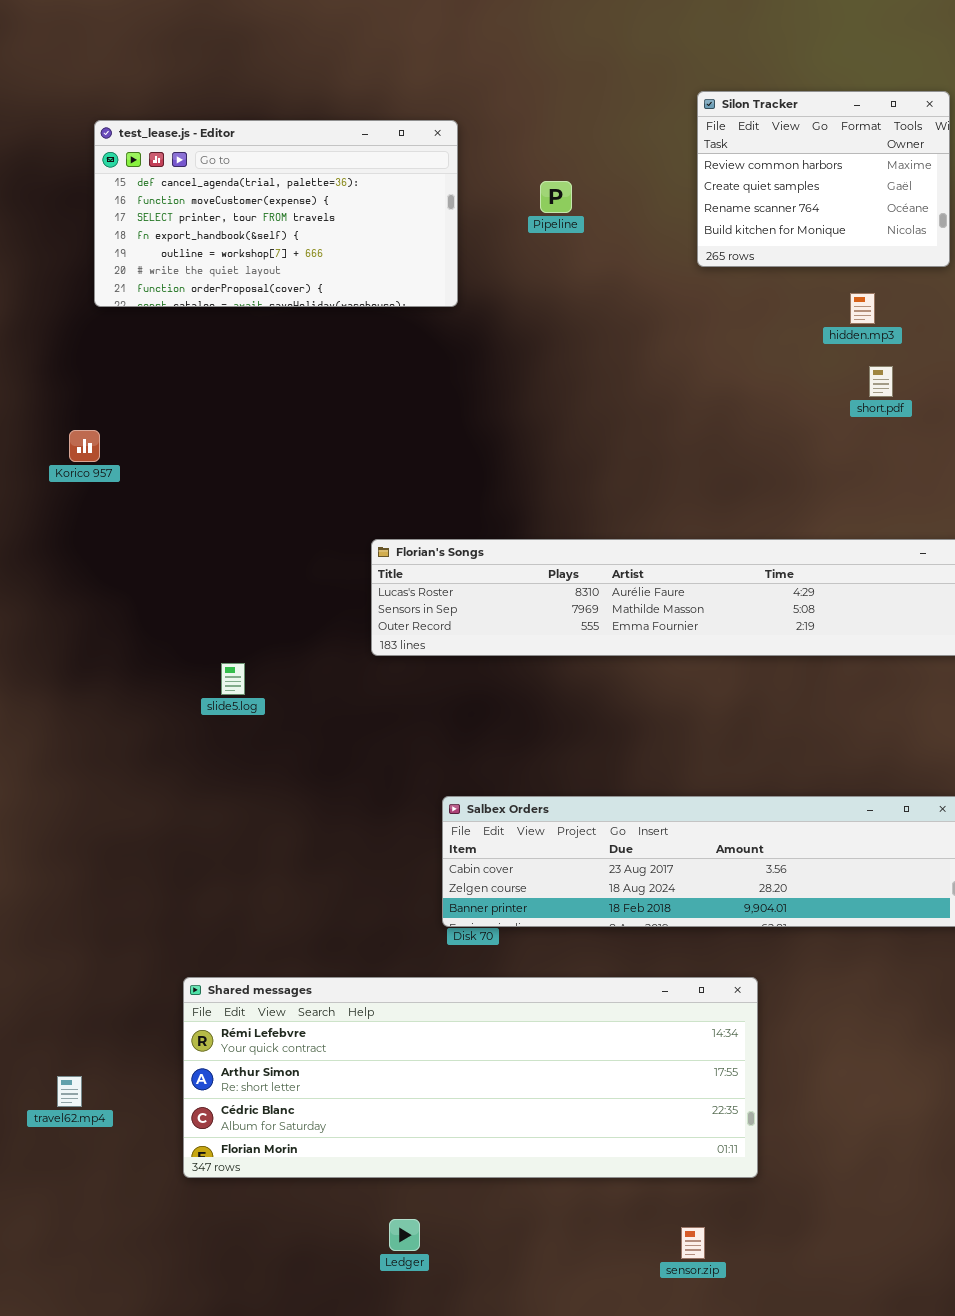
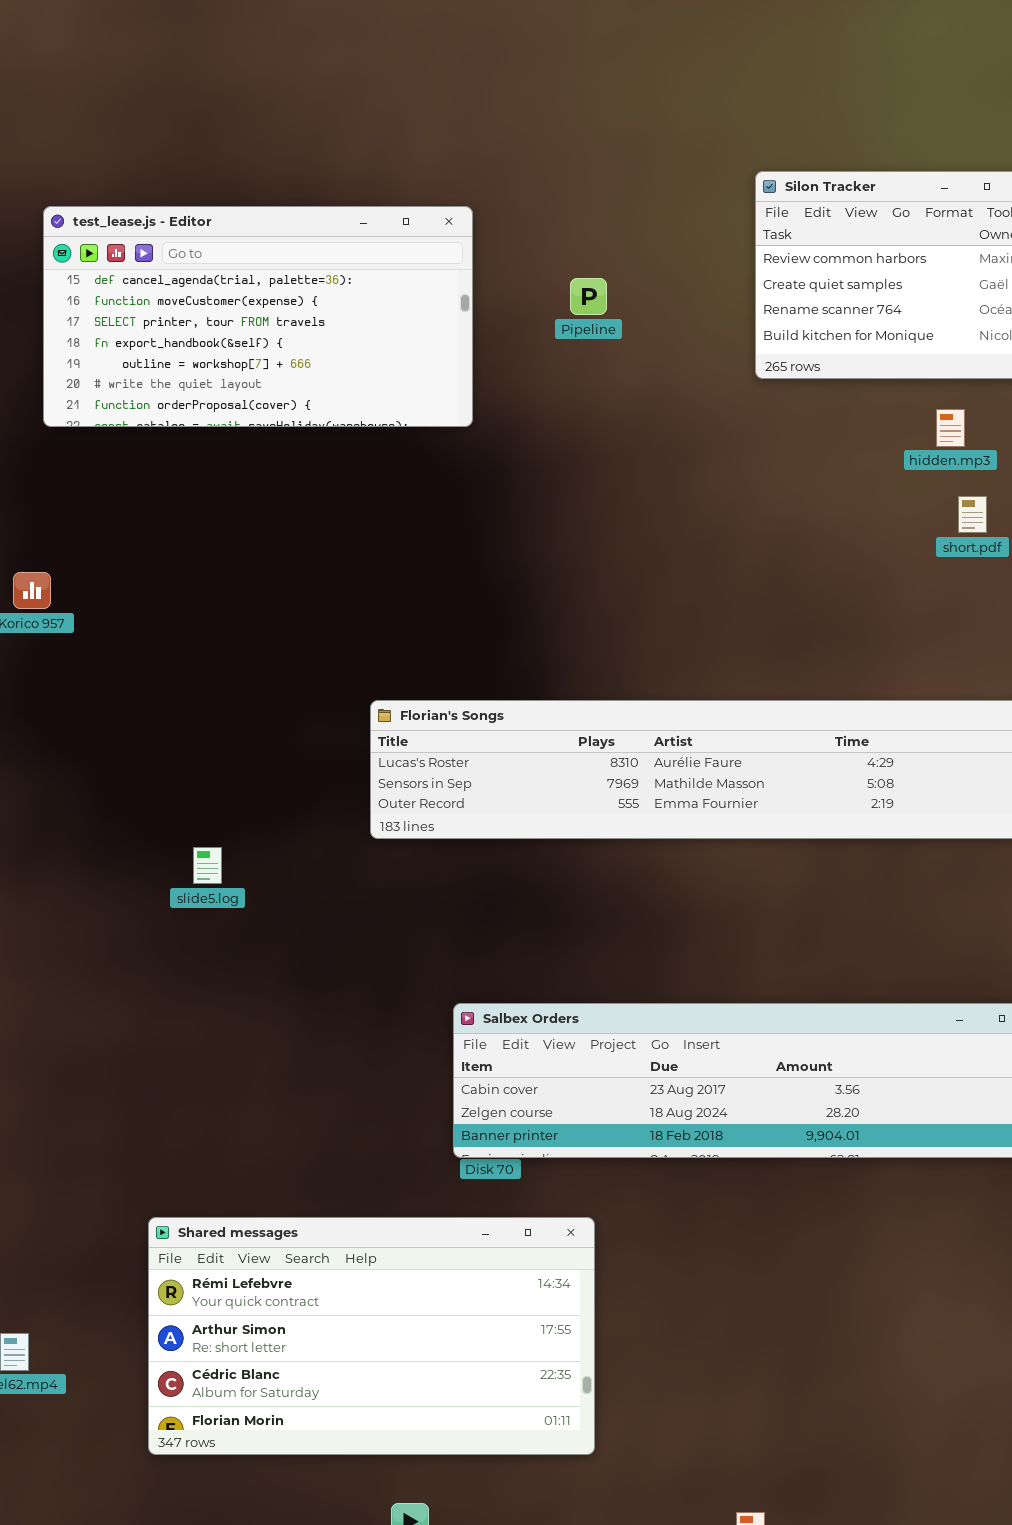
Shared messages: [183,977,758,1178] -> [148,1217,595,1455], resized

